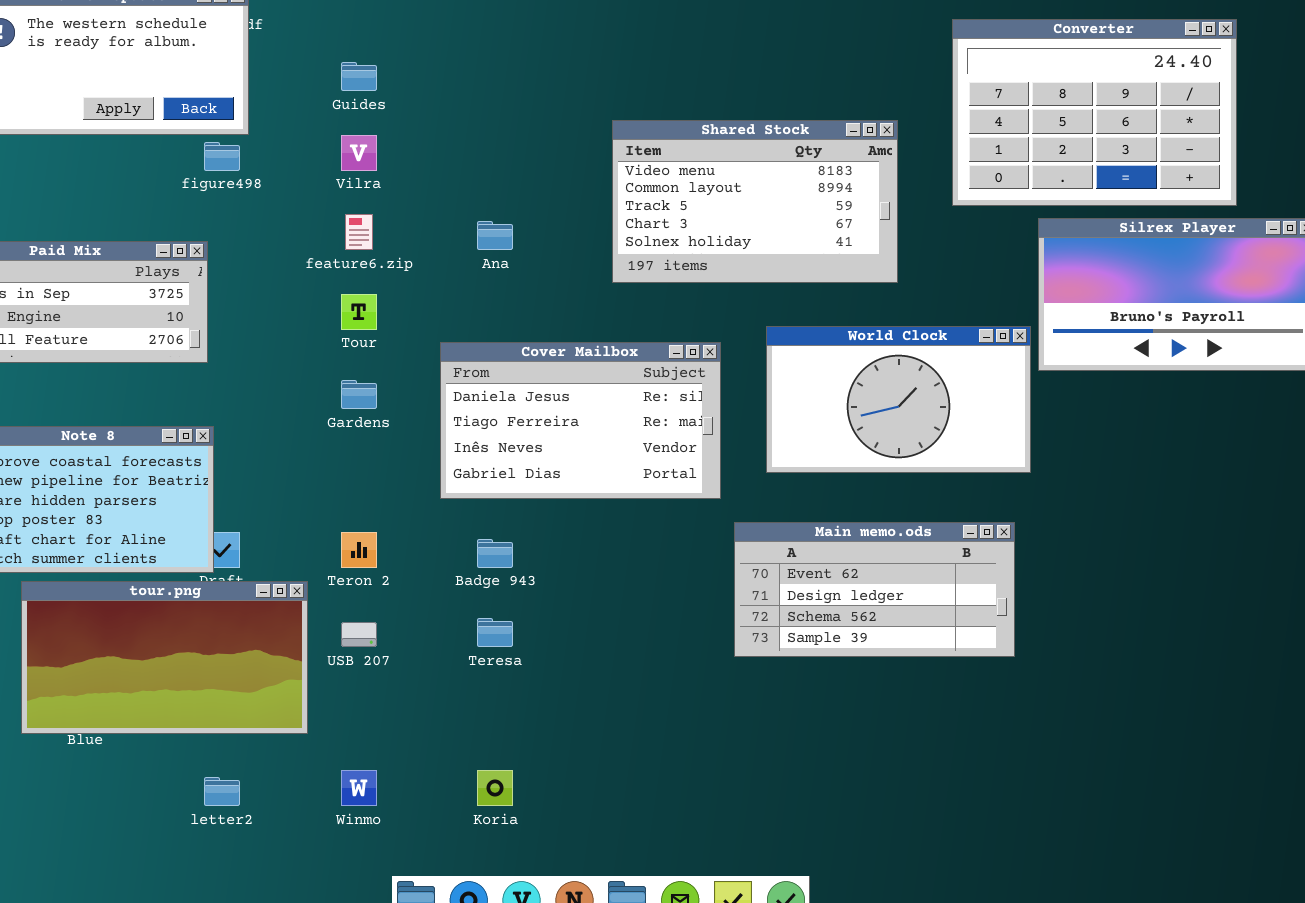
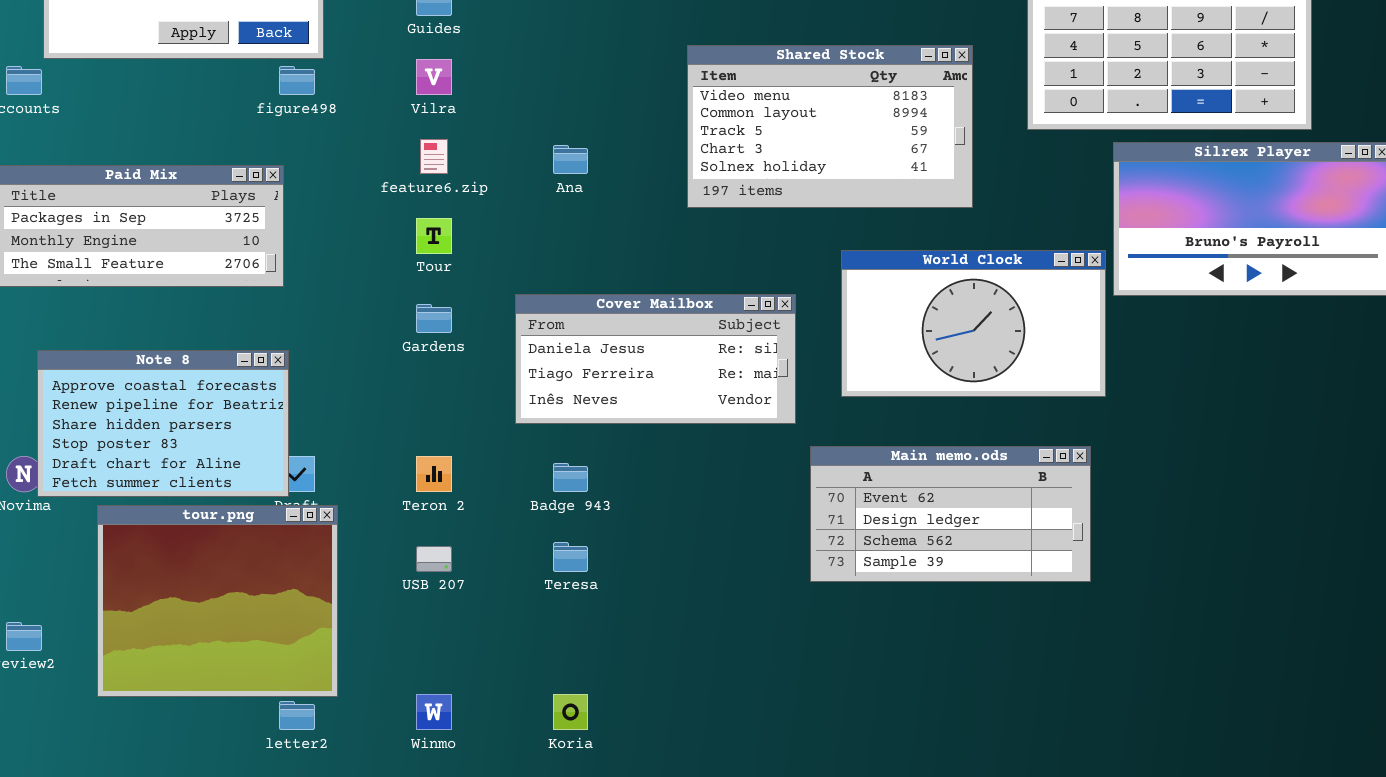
Cover Mailbox: [440,342,721,499] -> [515,294,796,424], resized
tour.png: [21,581,308,734] -> [97,505,338,697], resized

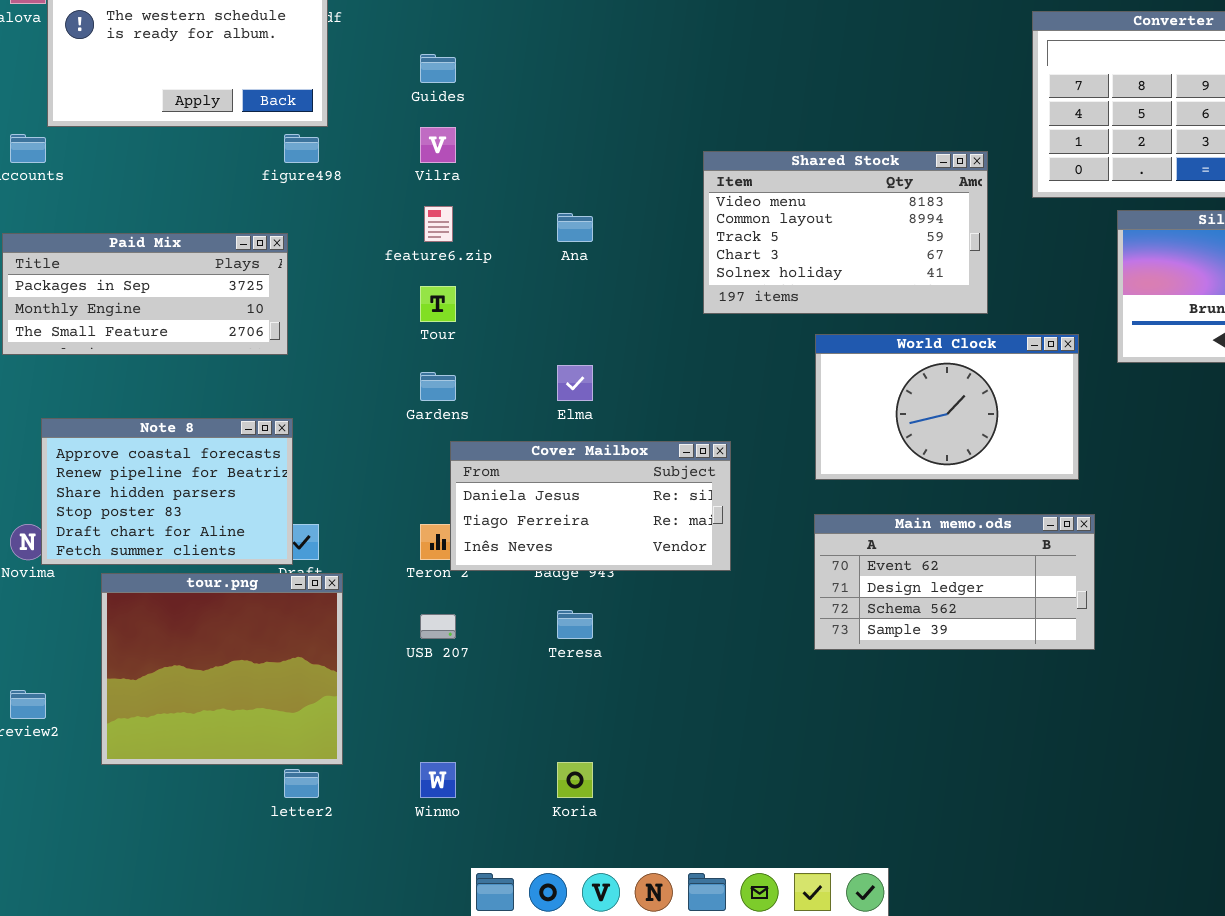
Shared Stock: [687,45,973,208] -> [703,151,988,314], moved
World Clock: [841,250,1106,397] -> [815,334,1079,480], moved
Cover Mailbox: [515,294,796,424] -> [450,441,731,571], moved

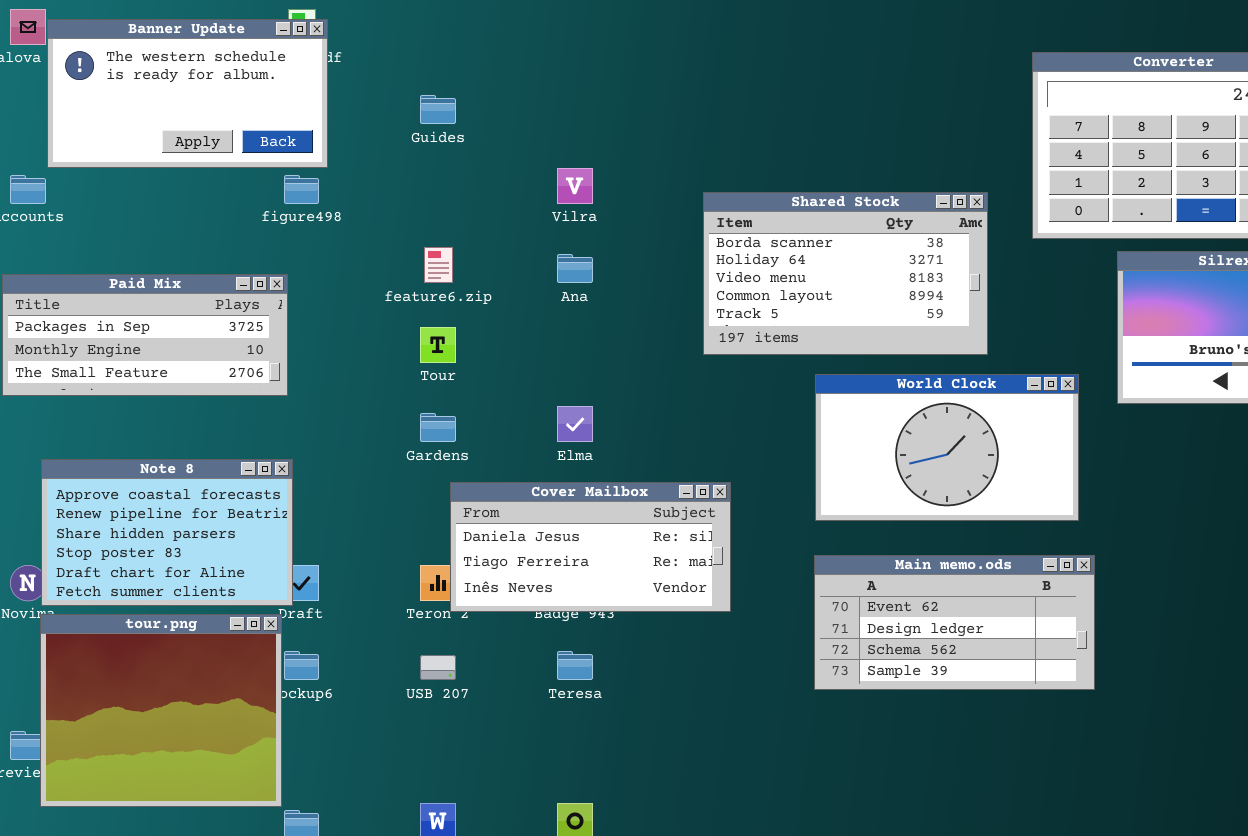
Vilra: [420,127,456,163] -> [557,168,593,204], moved
Shared Stock: [703,151,988,314] -> [703,192,988,355], scrolled up 2 rows
tour.png: [101,573,343,765] -> [40,614,282,807], moved

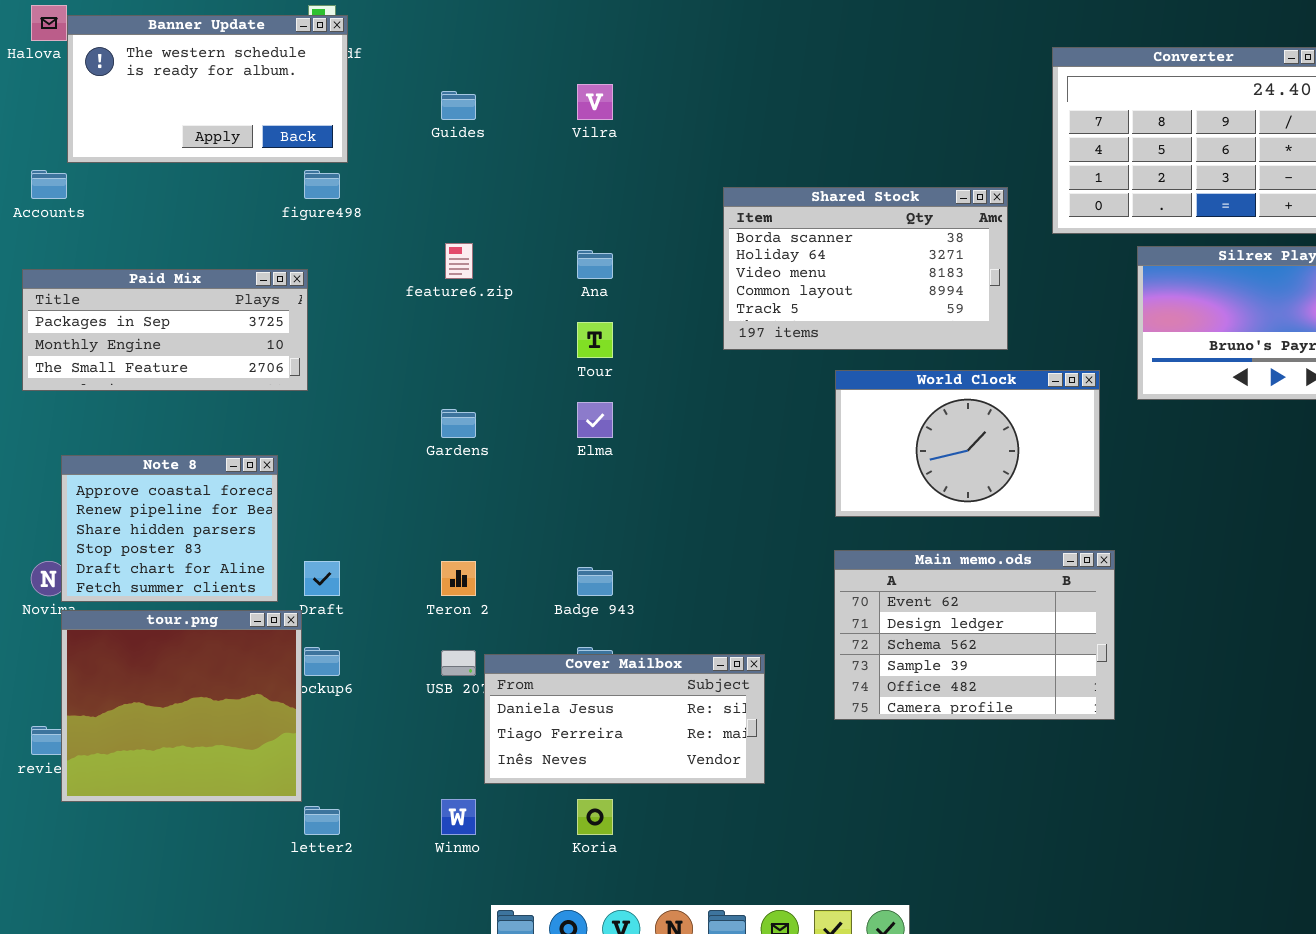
Vilra: [557,168,593,204] -> [577,84,613,120], moved
Tour: [420,327,456,363] -> [577,322,613,358], moved
Note 8: [41,459,293,606] -> [61,455,278,602], resized
Cover Mailbox: [450,482,731,612] -> [484,654,765,784], moved
Main memo.ods: [814,555,1095,690] -> [834,550,1115,720], resized

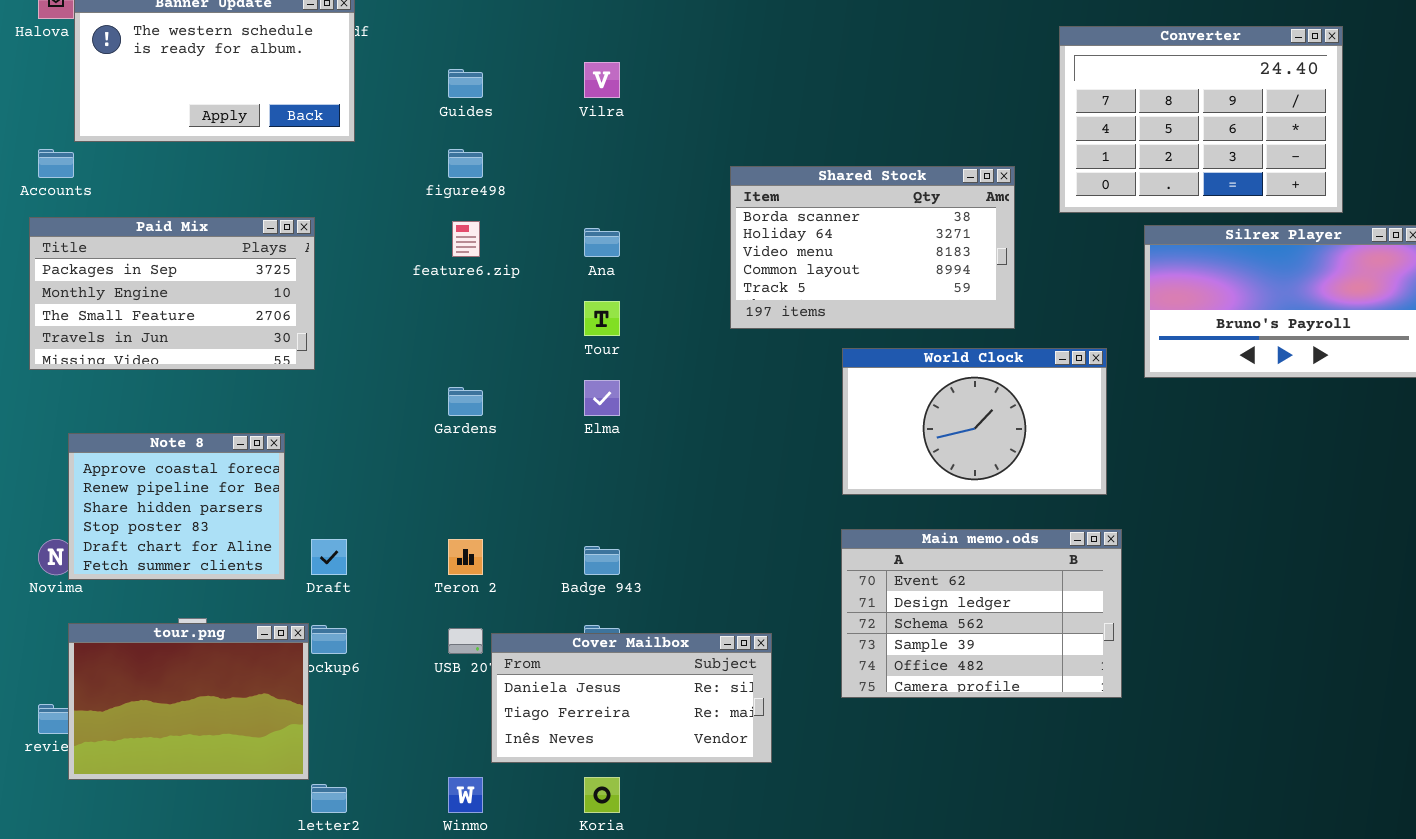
figure498: [304,170,340,199] -> [448,149,483,178], moved
Paid Mix: [22,269,308,391] -> [29,217,315,370], resized
tour.png: [61,610,302,802] -> [68,623,309,780], resized

